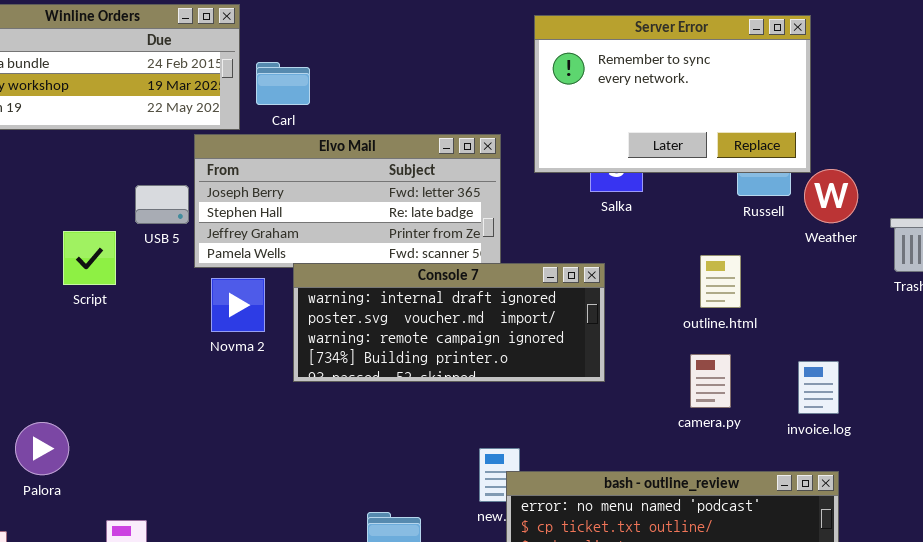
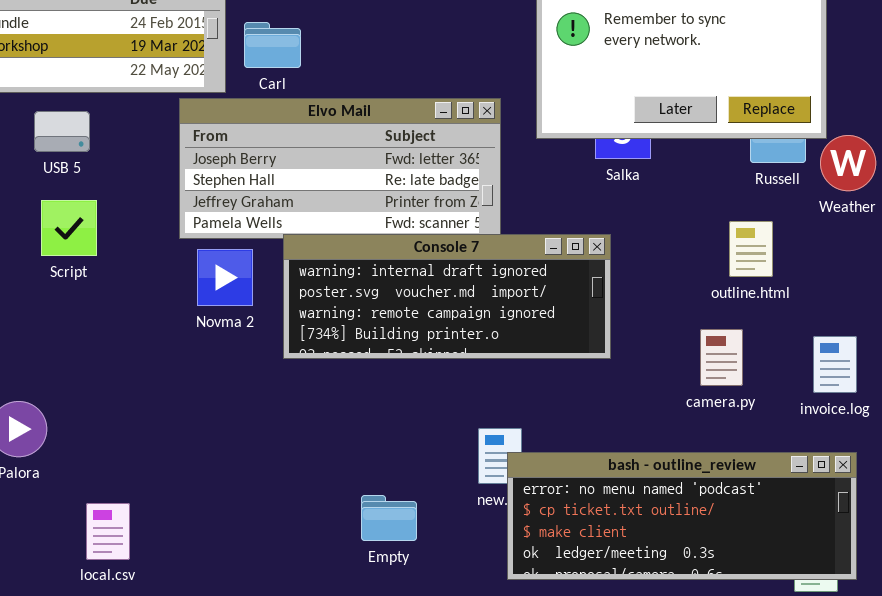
USB 5: [135,185,189,224] -> [34,111,90,152], moved
outline.html: [700,255,741,308] -> [729,221,773,277], moved

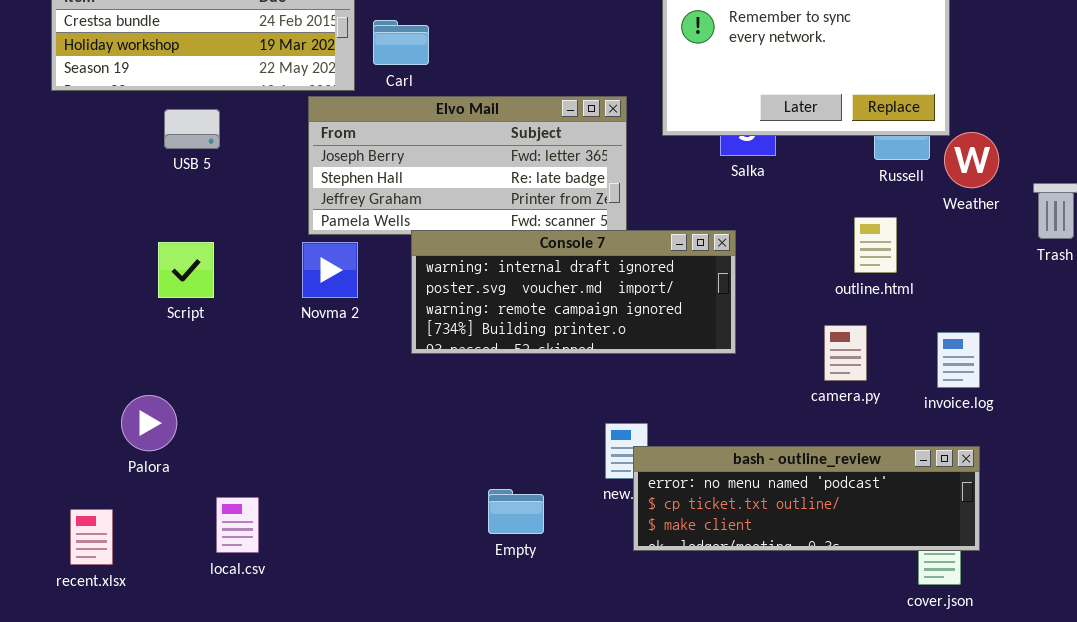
Script: [41,200,97,256] -> [158,242,214,298], moved
Novma 2: [197,249,253,306] -> [302,242,358,298], moved
bash - outline_review: [507,452,857,580] -> [633,446,980,551], resized

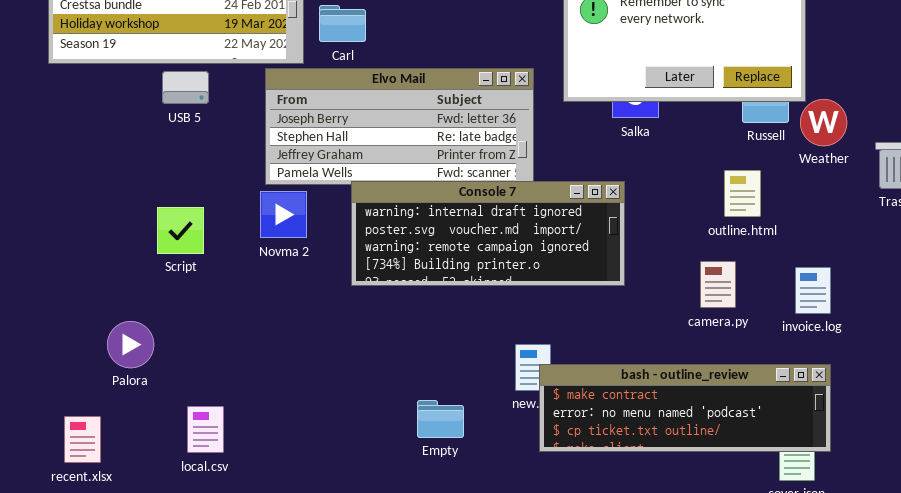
USB 5: [164,109,220,149] -> [162,71,209,104], moved
Script: [158,242,214,298] -> [157,207,204,254], moved
bash - outline_review: [633,446,980,551] -> [539,364,831,452], scrolled up 1 row

